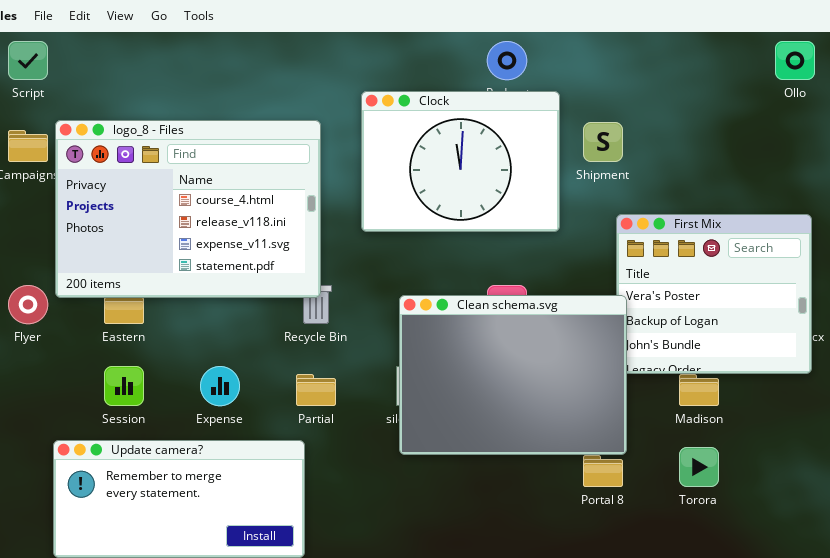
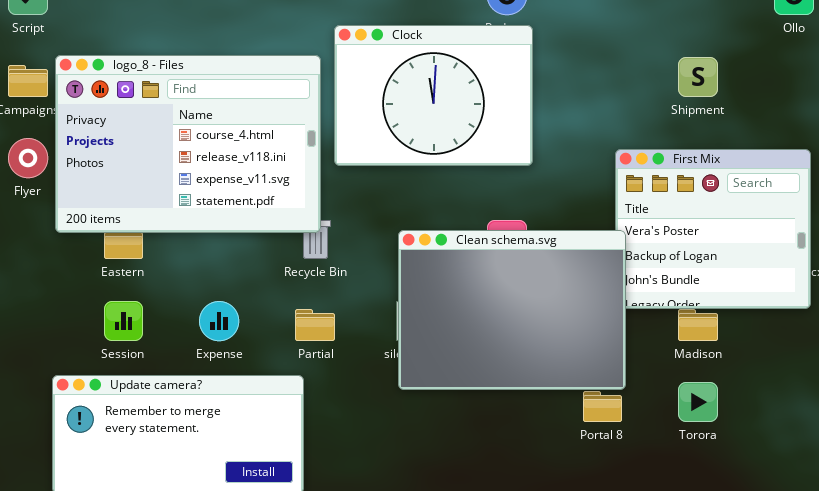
Clock: [361,91,560,232] -> [334,25,533,166], moved
Shipment: [583,122,623,162] -> [678,57,718,97], moved
Flyer: [8,285,48,324] -> [8,138,48,178], moved

